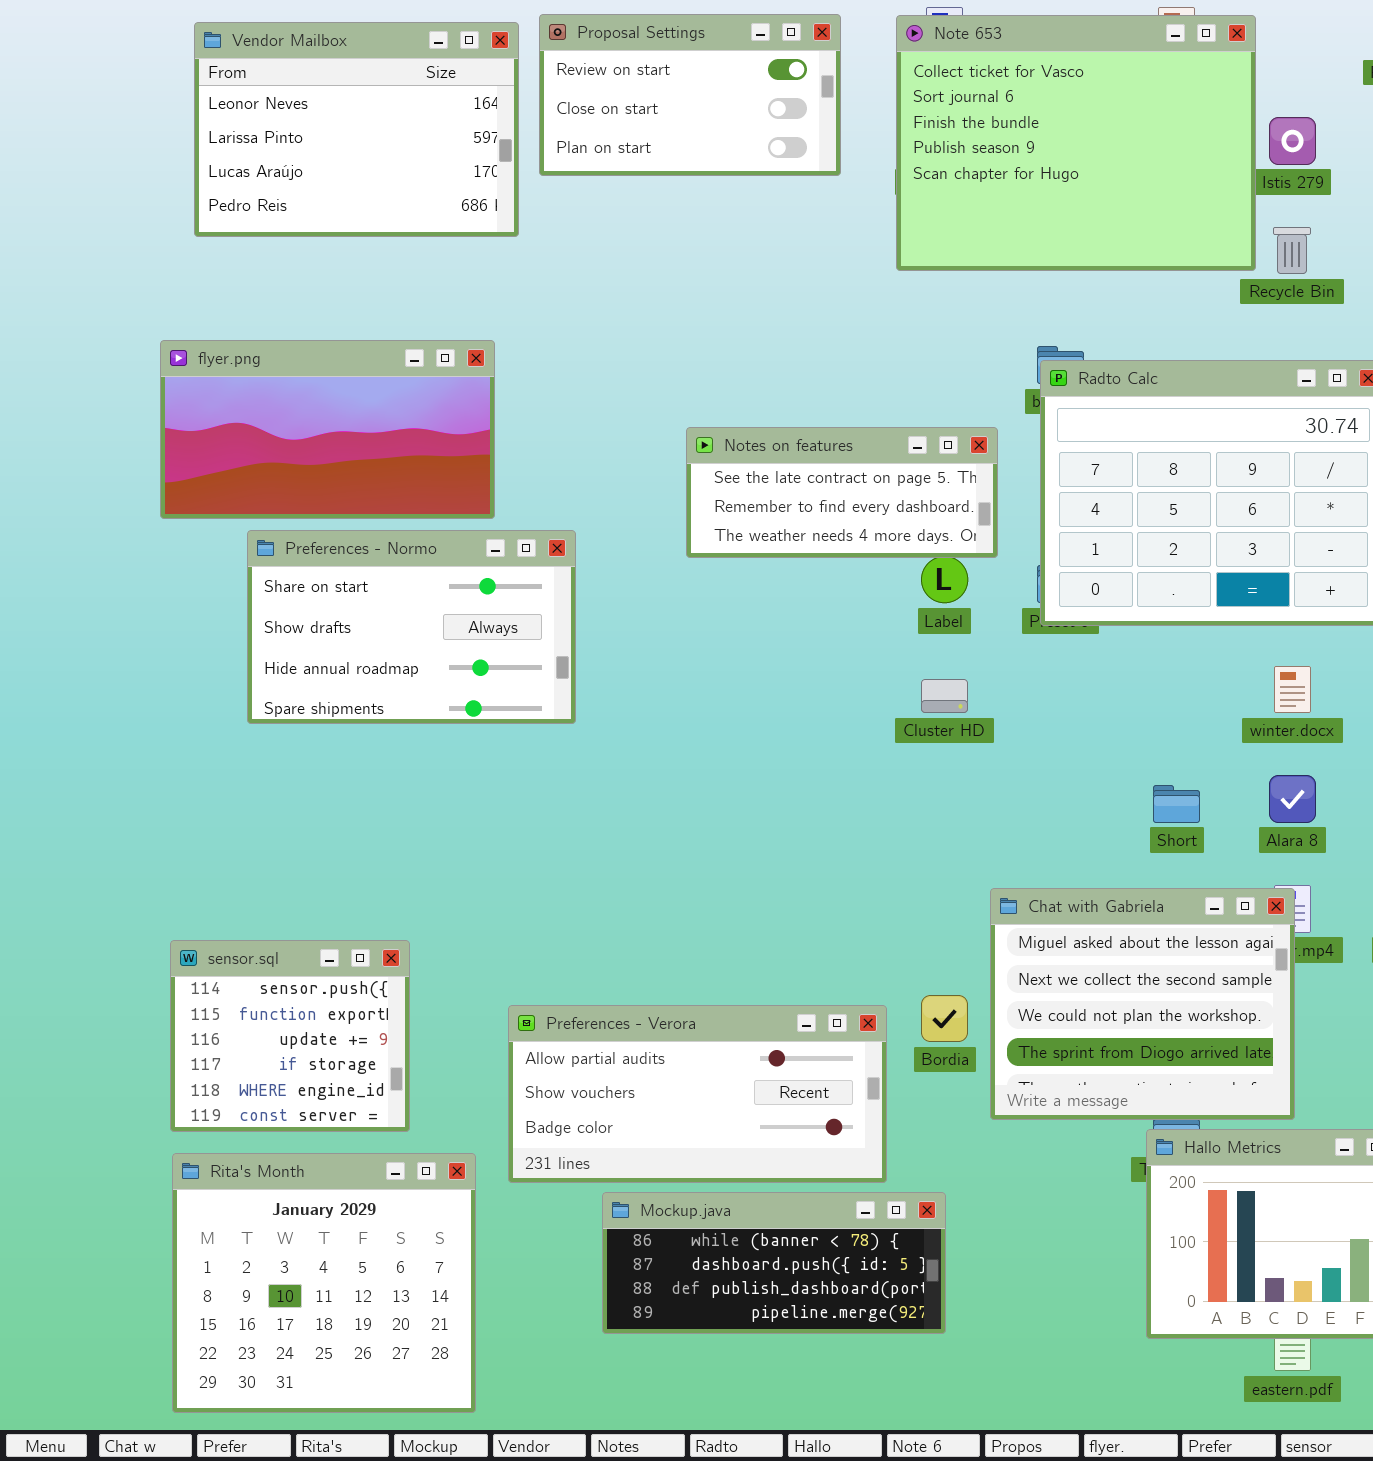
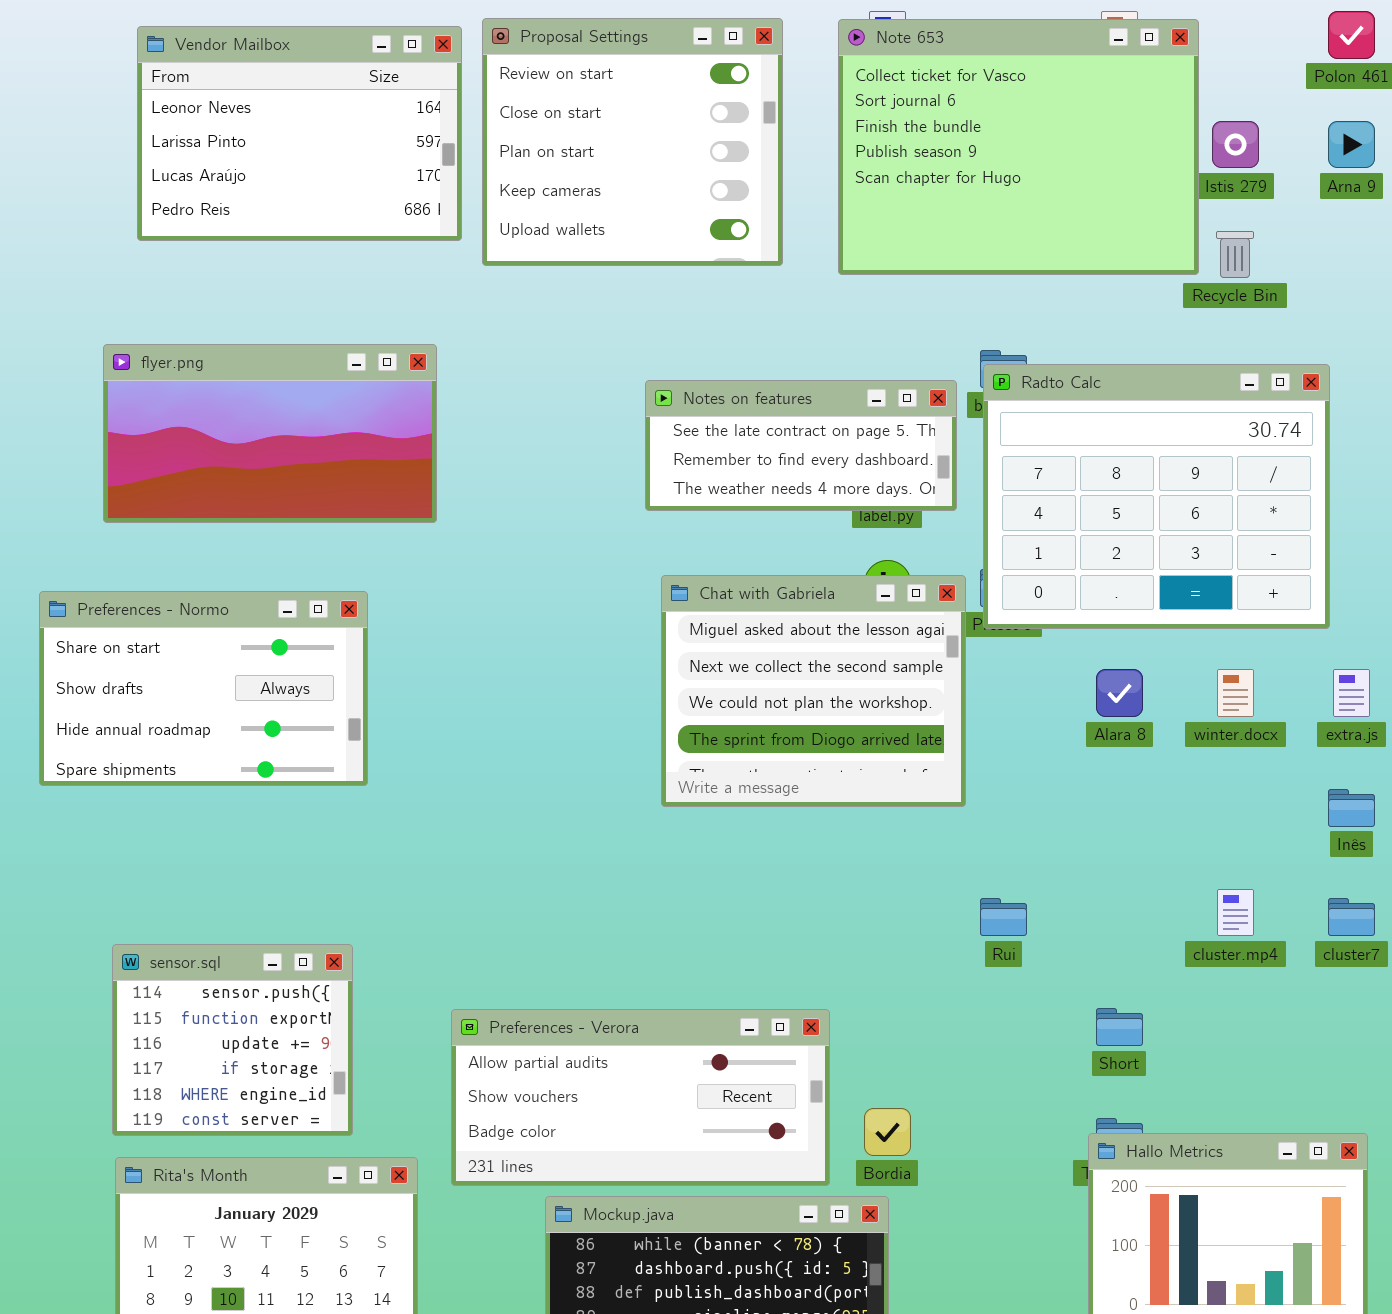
Proposal Settings: [539,14,841,176] -> [482,18,783,266], resized
Notes on features: [686,427,998,558] -> [645,380,957,511], moved
Preferences - Normo: [247,530,576,724] -> [39,591,368,786], moved
Alara 8: [1269,775,1316,823] -> [1096,669,1143,717], moved
Short: [1153,785,1200,823] -> [1096,1008,1143,1046], moved
Chat with Gabriela: [990,888,1295,1120] -> [661,575,966,807], moved
Bordia: [921,995,968,1042] -> [864,1108,911,1156], moved

